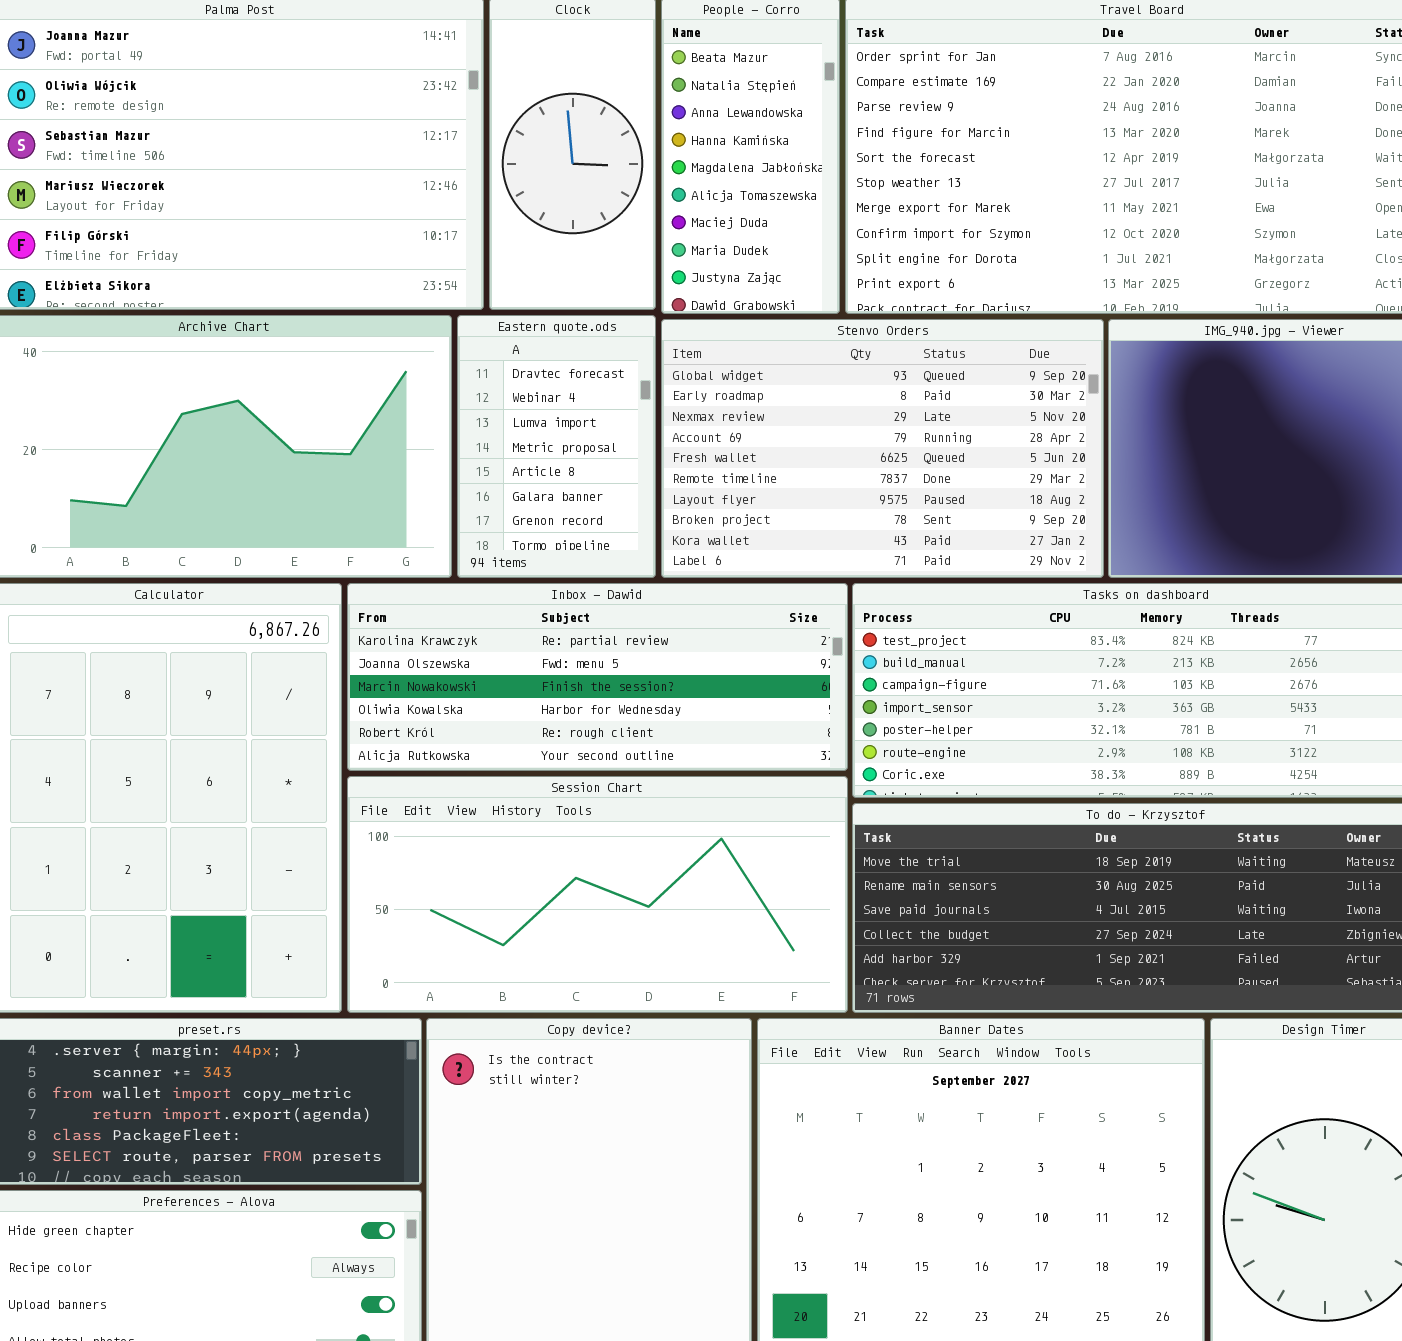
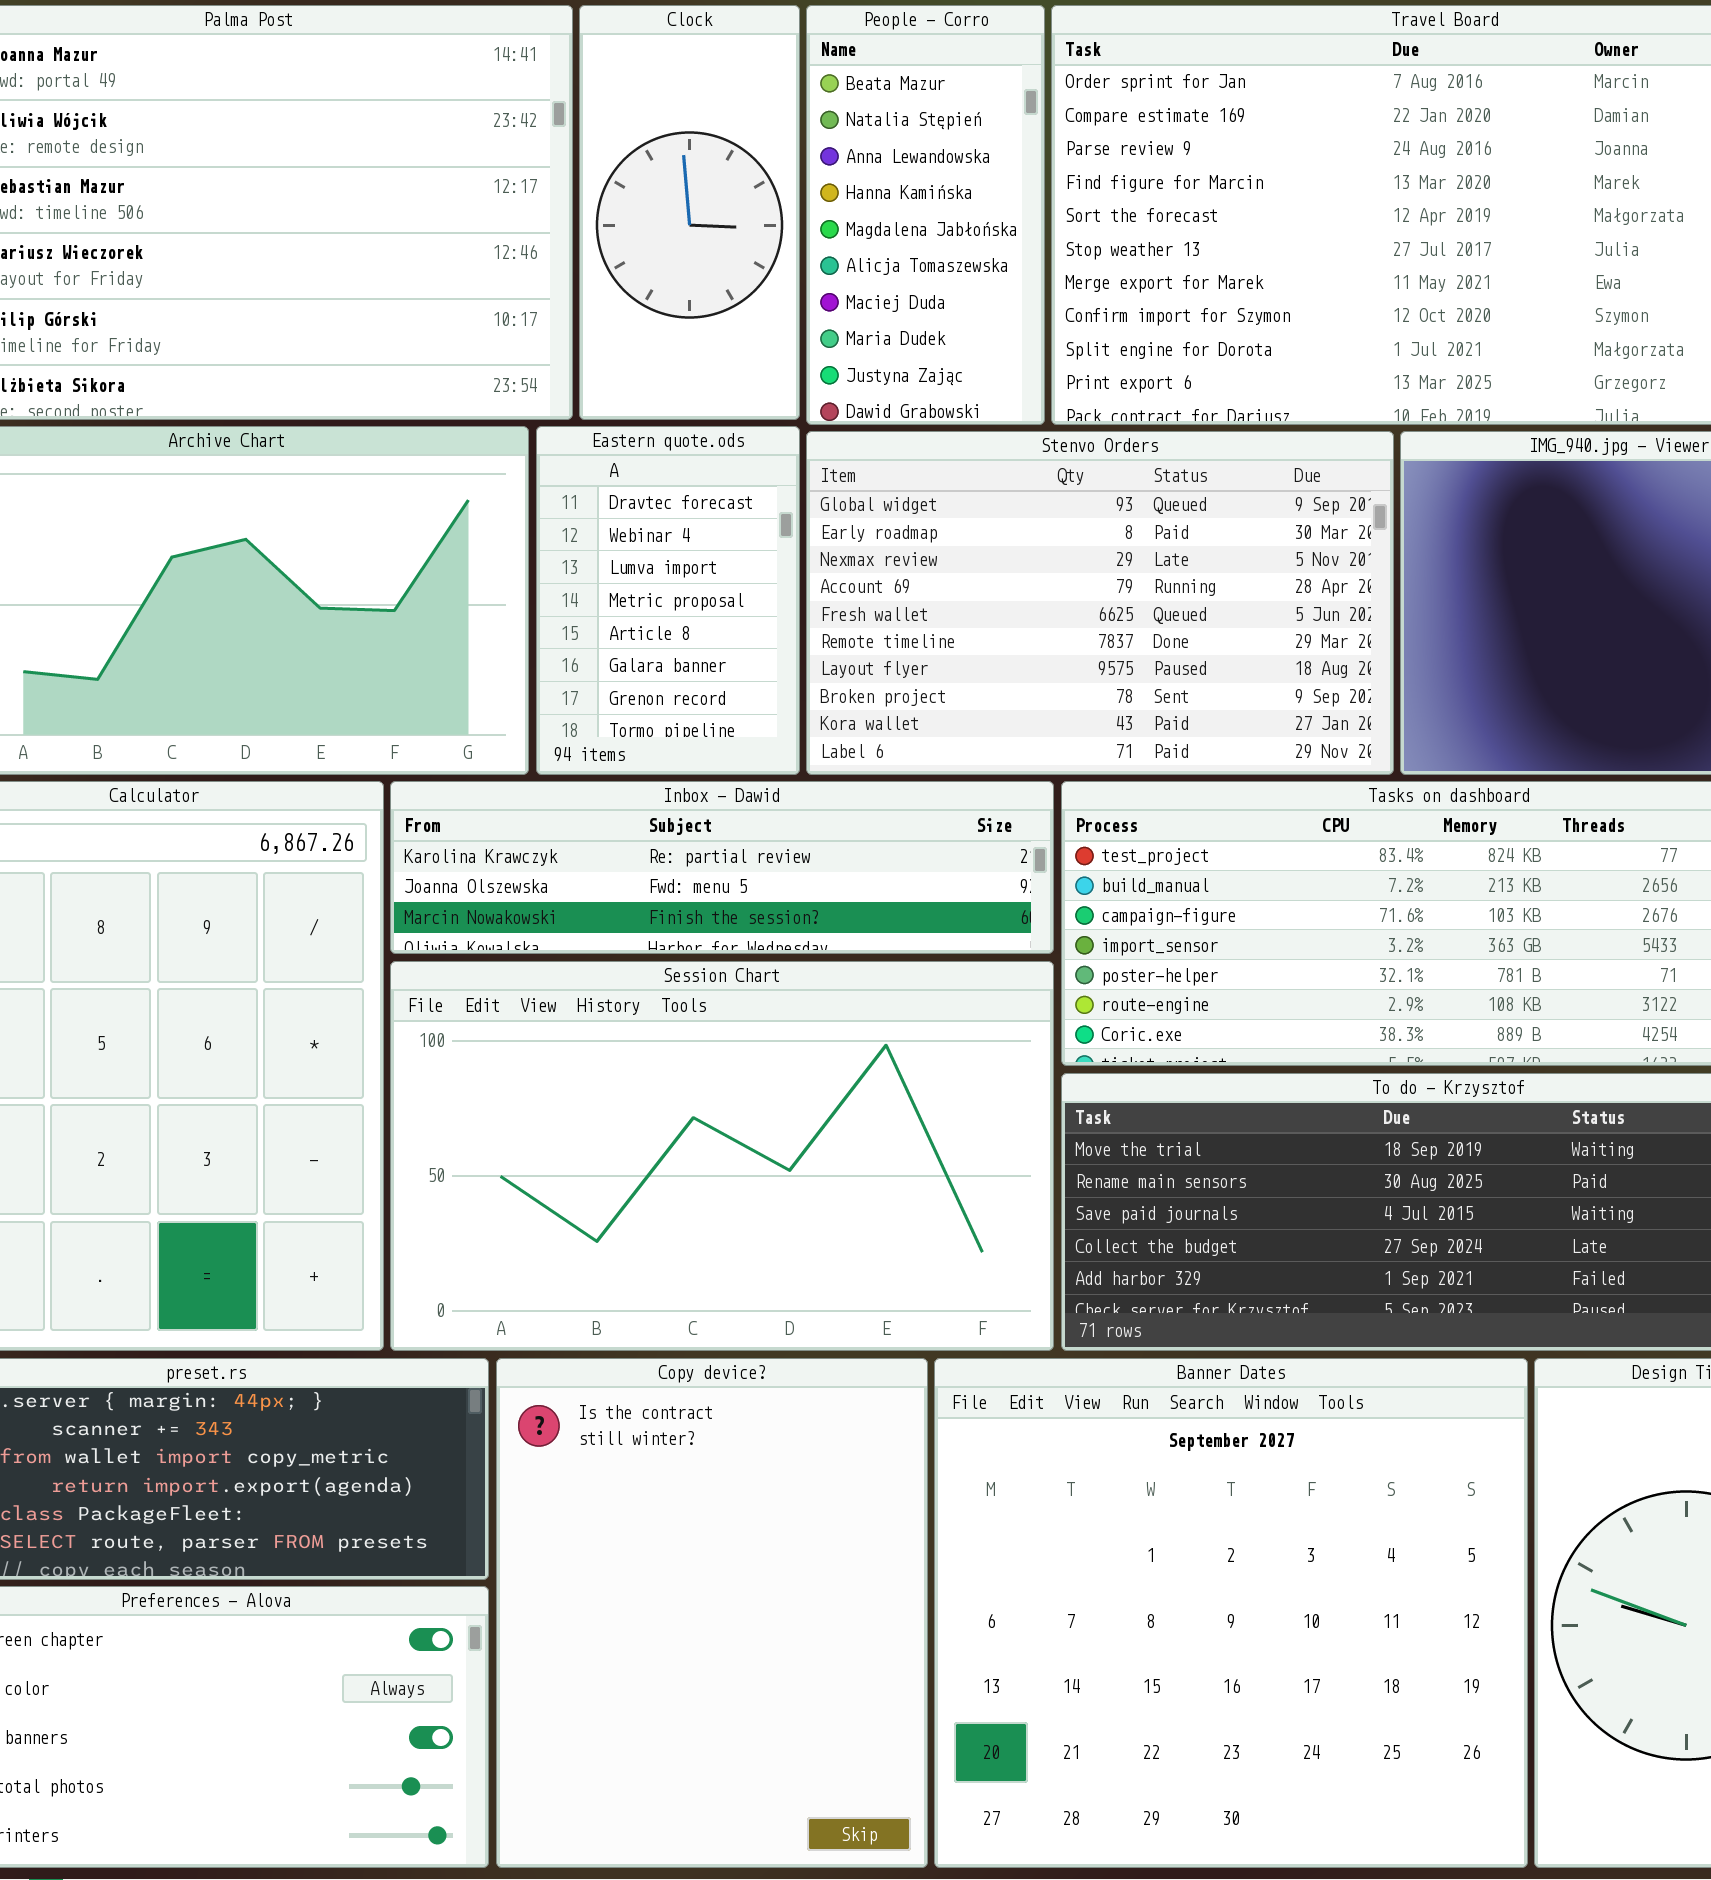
Inbox - Dawid: [347,583,848,771] -> [390,781,1054,954], resized
Session Chart: [347,776,848,1013] -> [390,961,1054,1351], resized

